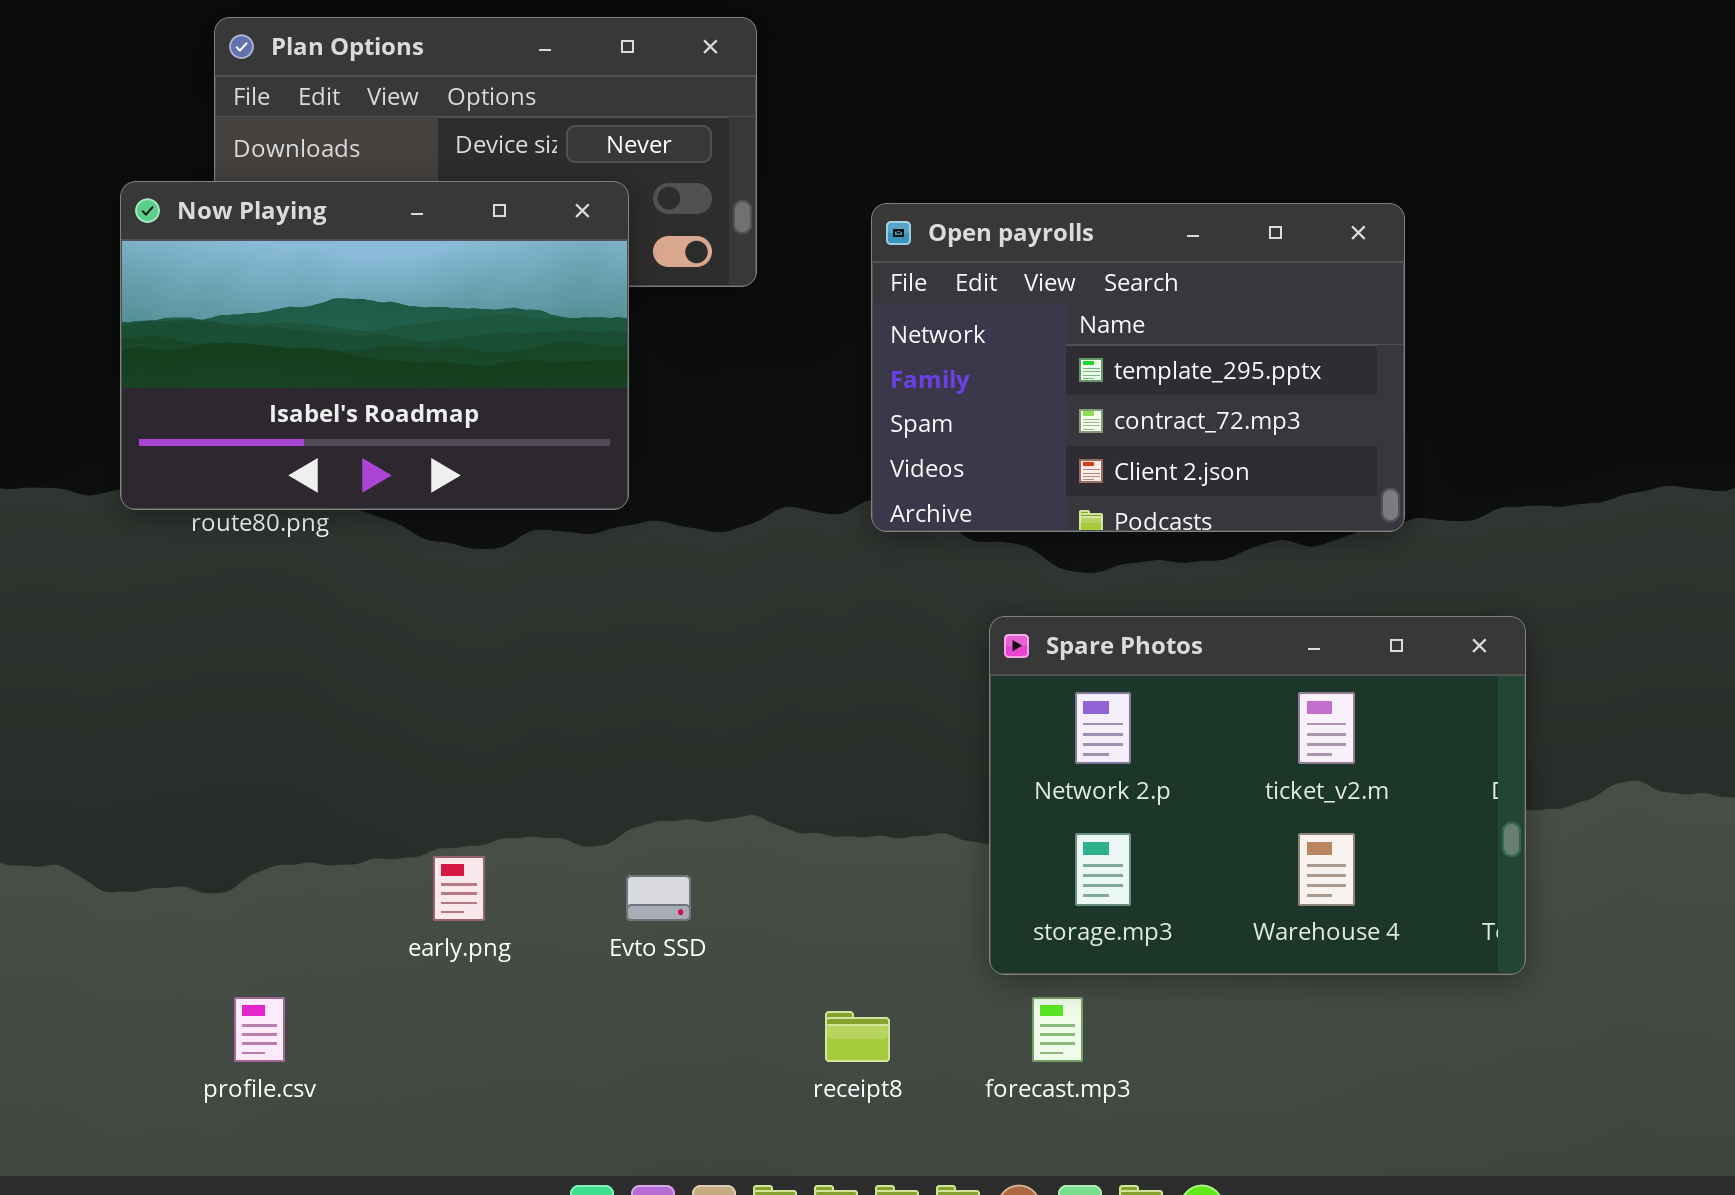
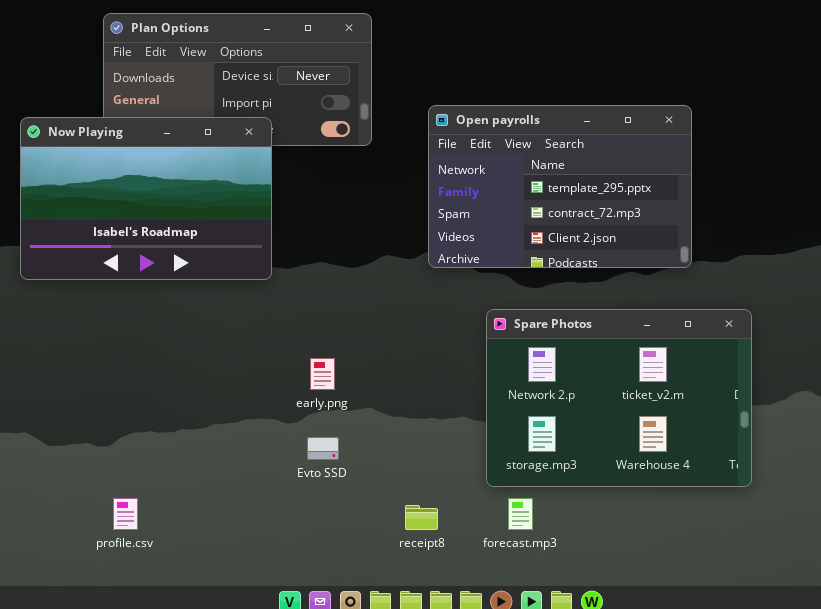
Now Playing: [120,181,629,510] -> [20,117,272,280], moved
early.png: [433,856,485,921] -> [310,358,335,390], moved

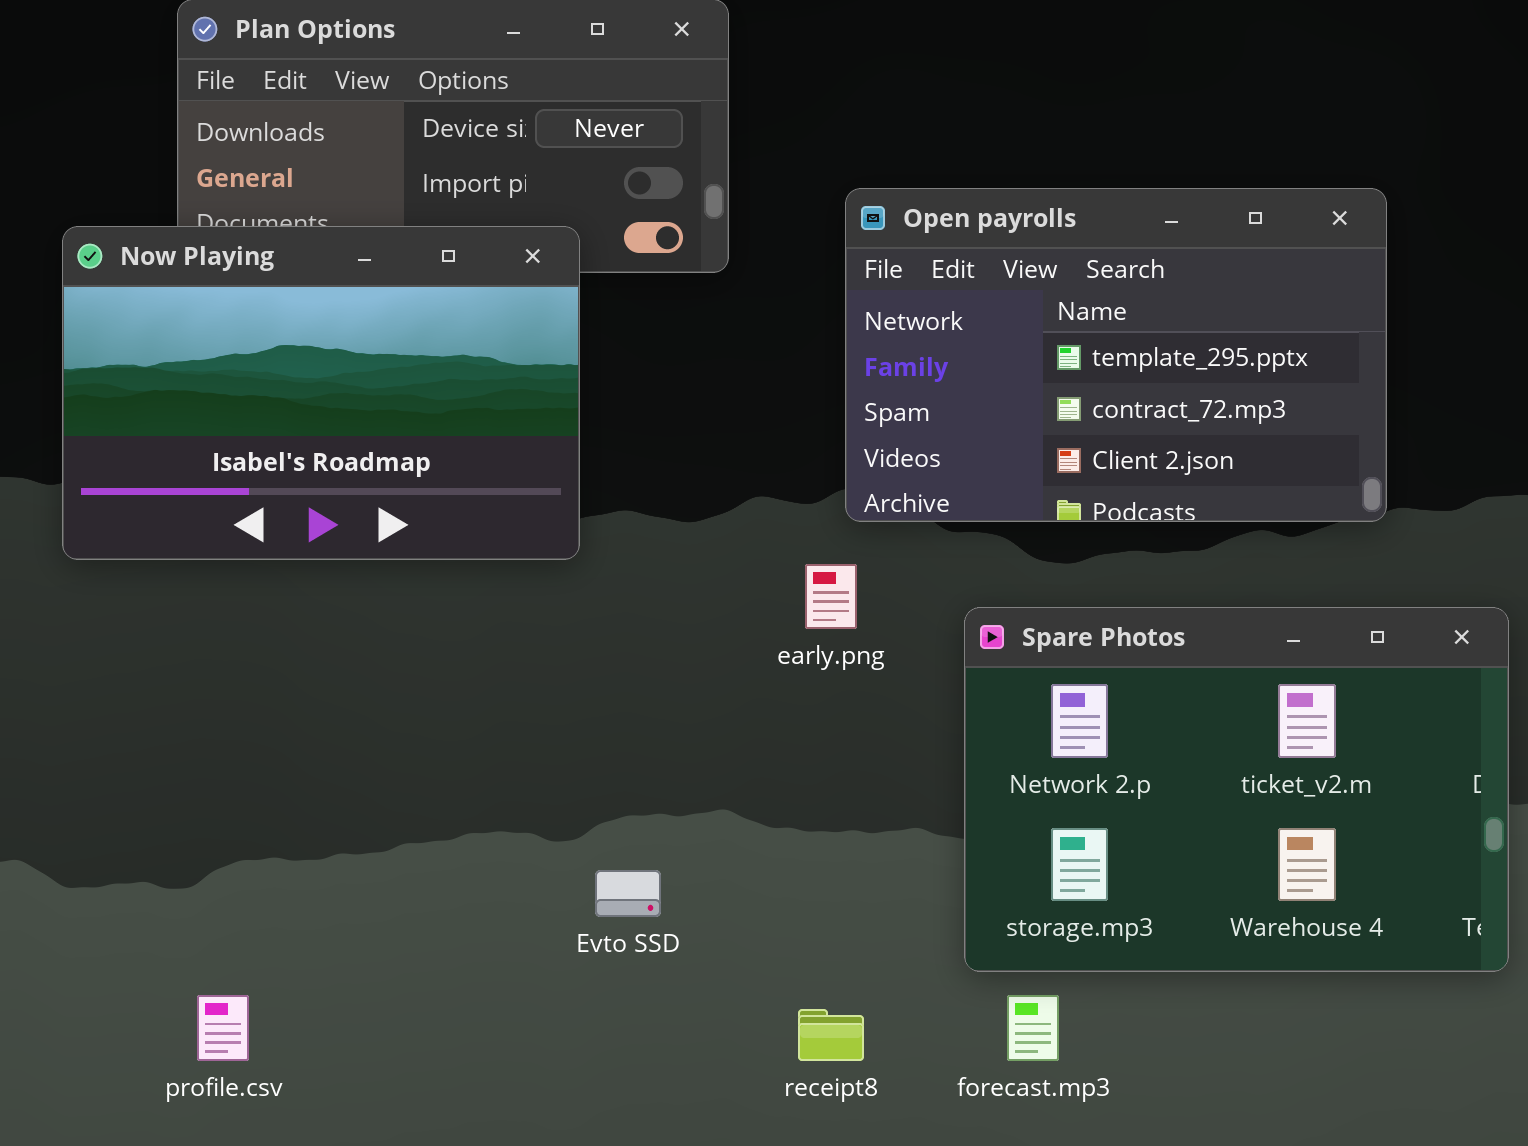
Now Playing: [20,117,272,280] -> [62,226,580,560], moved
early.png: [310,358,335,390] -> [805,564,857,629], moved

